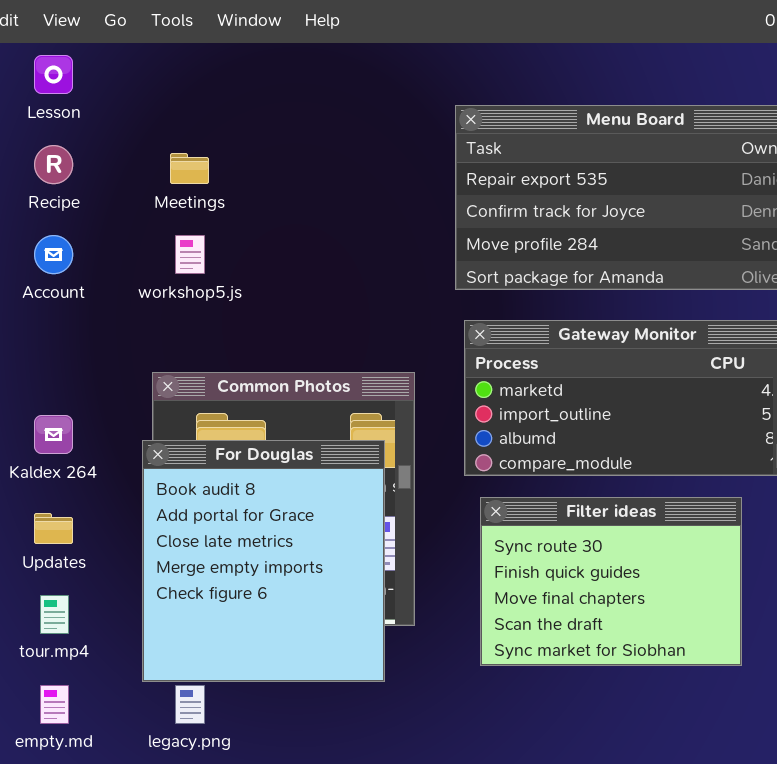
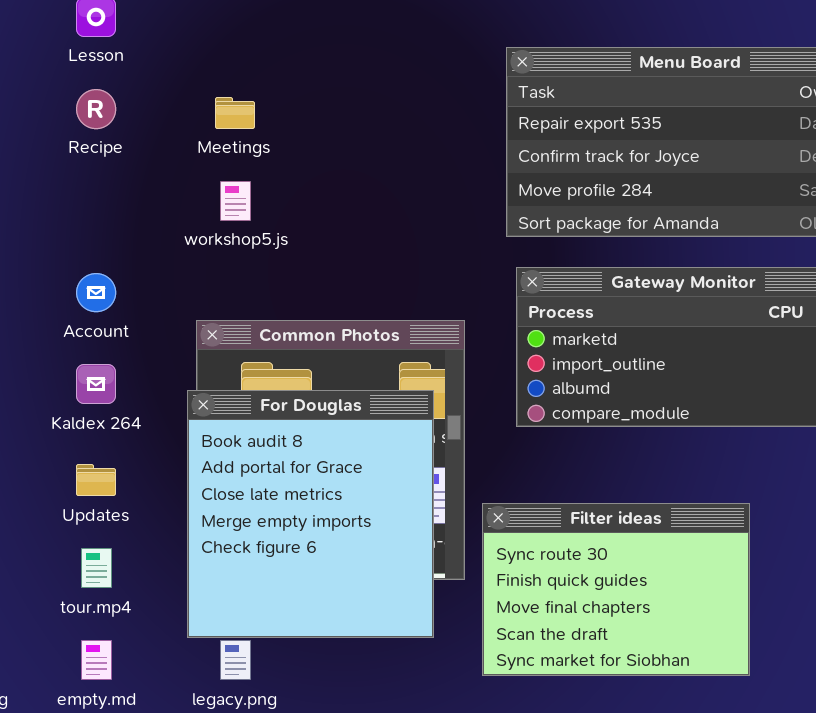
Account: [34,235,73,274] -> [76,273,116,312], moved
Filter ideas: [480,497,742,666] -> [482,503,750,676], moved

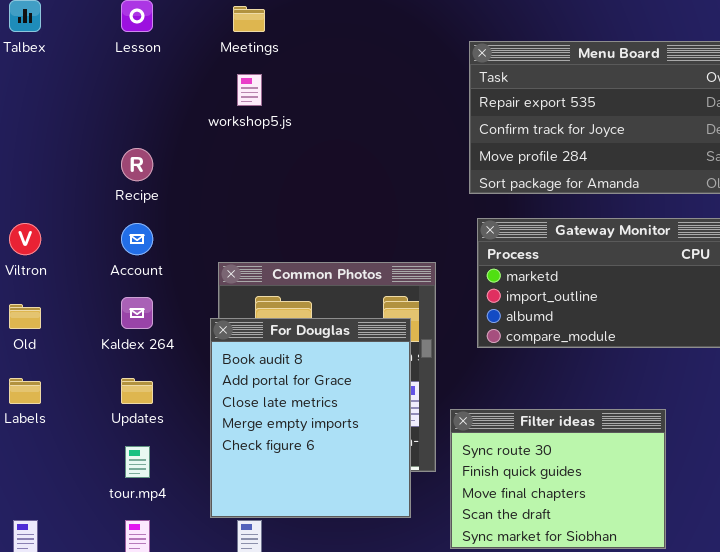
Recipe: [76,89,116,129] -> [121,148,153,181], moved
Meetings: [215,97,255,129] -> [233,6,265,32], moved
workshop5.js: [220,181,251,221] -> [237,74,262,106], moved

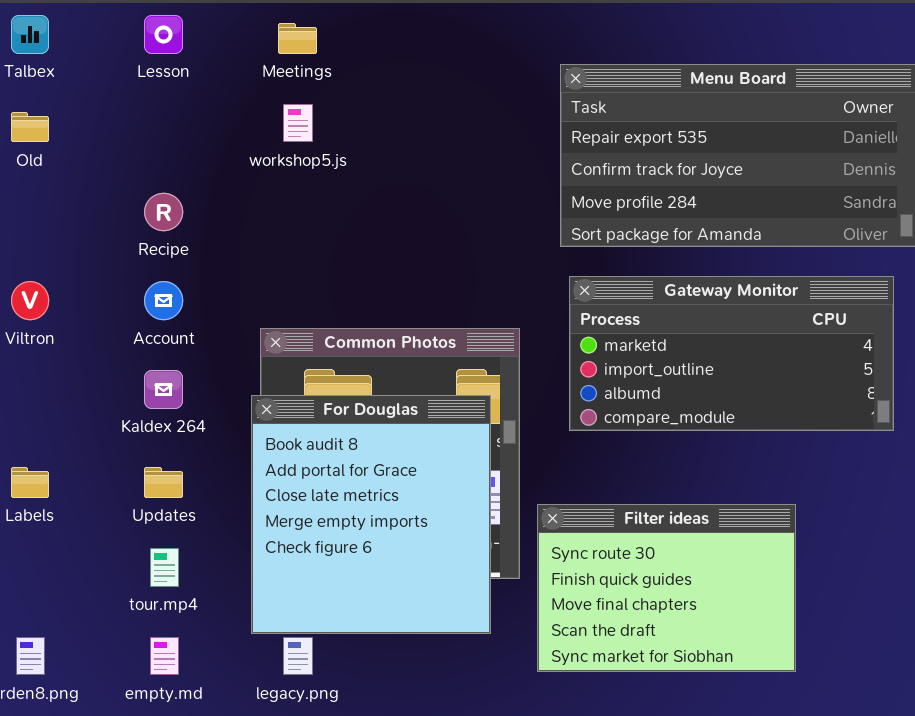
Old: [9,304,41,329] -> [11,112,49,142], moved

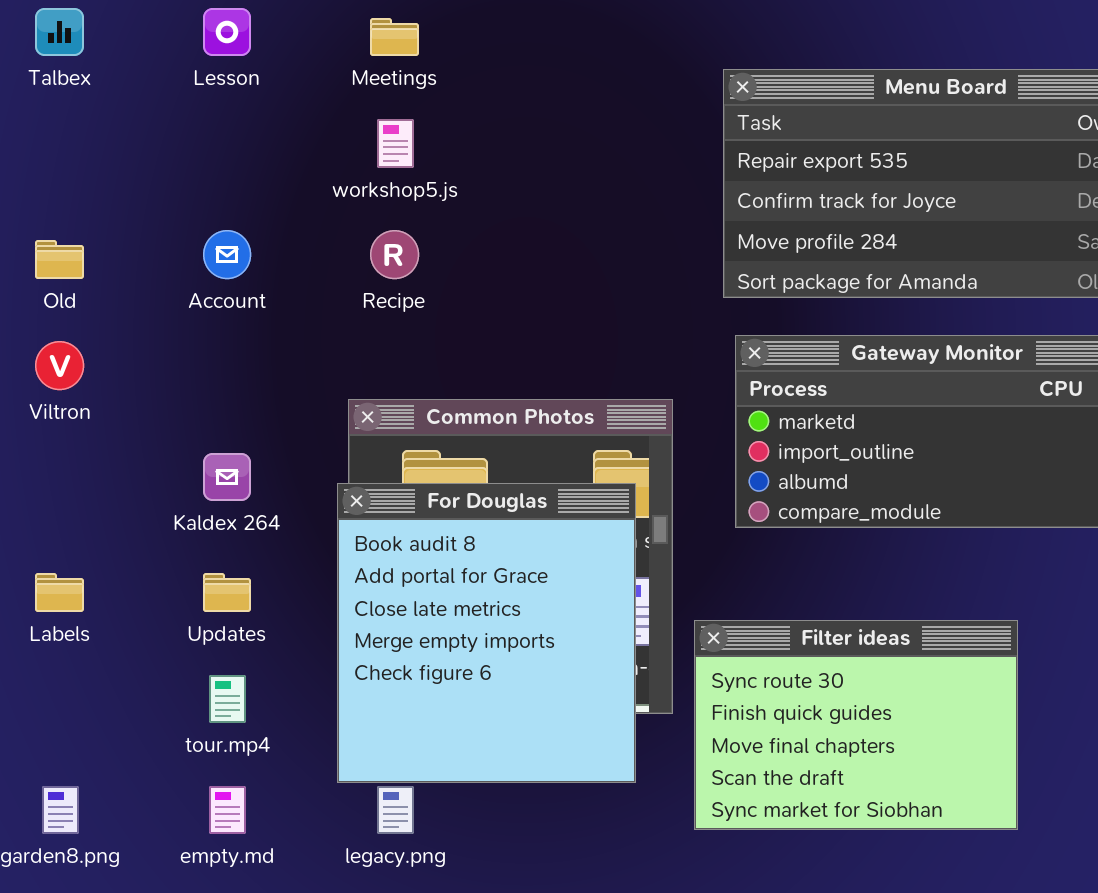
Old: [11,112,49,142] -> [35,240,84,279], moved
Recipe: [144,193,183,231] -> [370,230,419,279], moved
Account: [144,281,183,320] -> [203,230,251,279], moved

